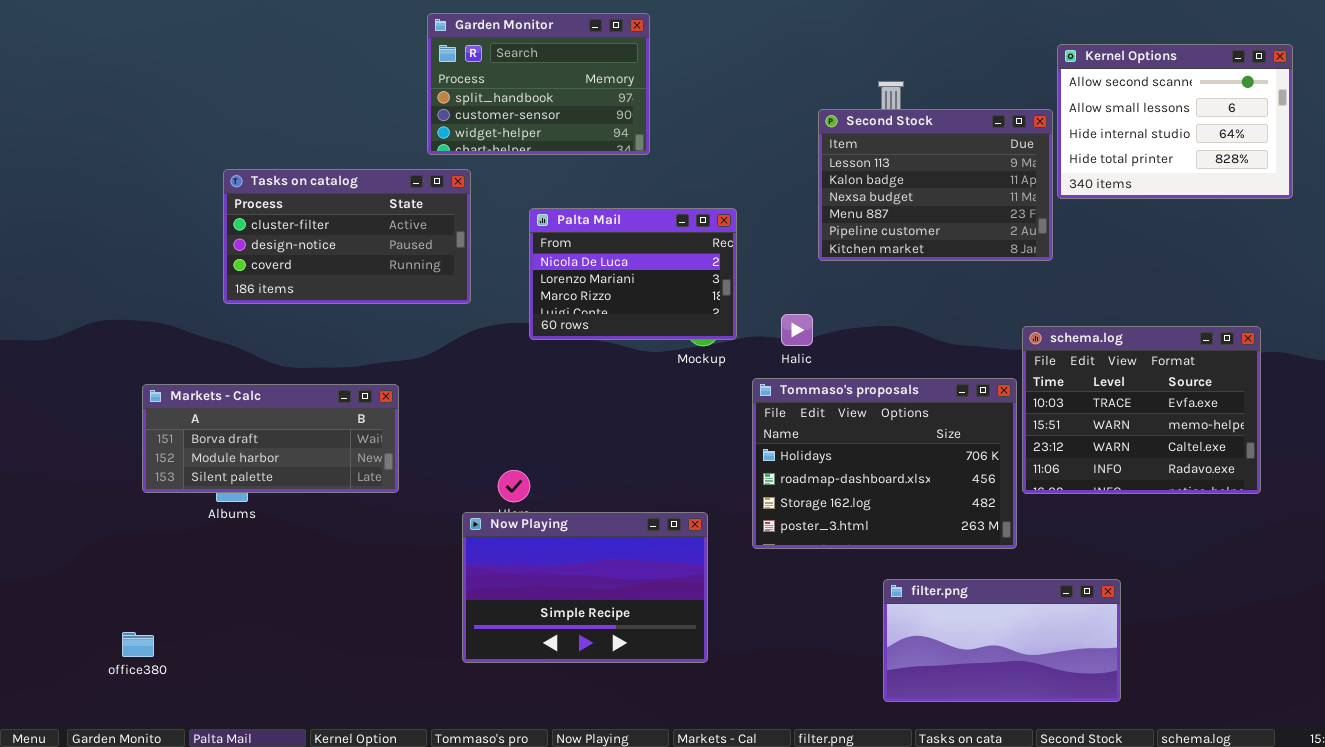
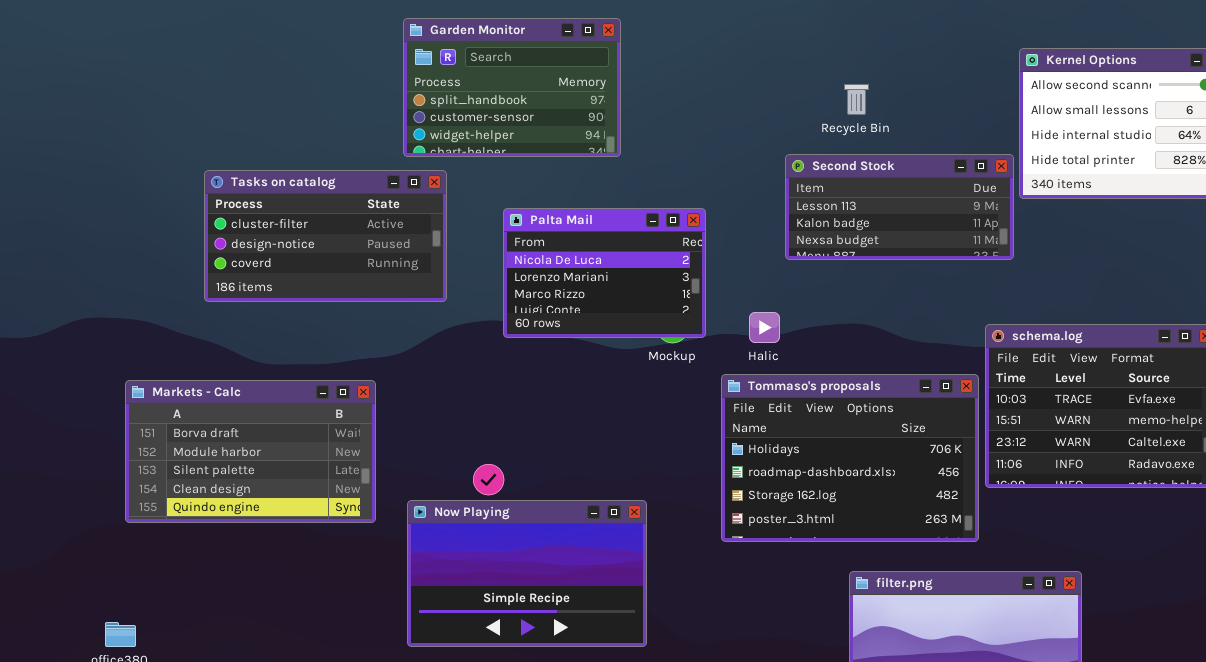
Second Stock: [818,109,1053,261] -> [785,154,1014,260], resized
Markets - Calc: [142,384,399,493] -> [125,380,376,523], resized
Now Playing: [462,512,708,663] -> [407,500,647,647], moved

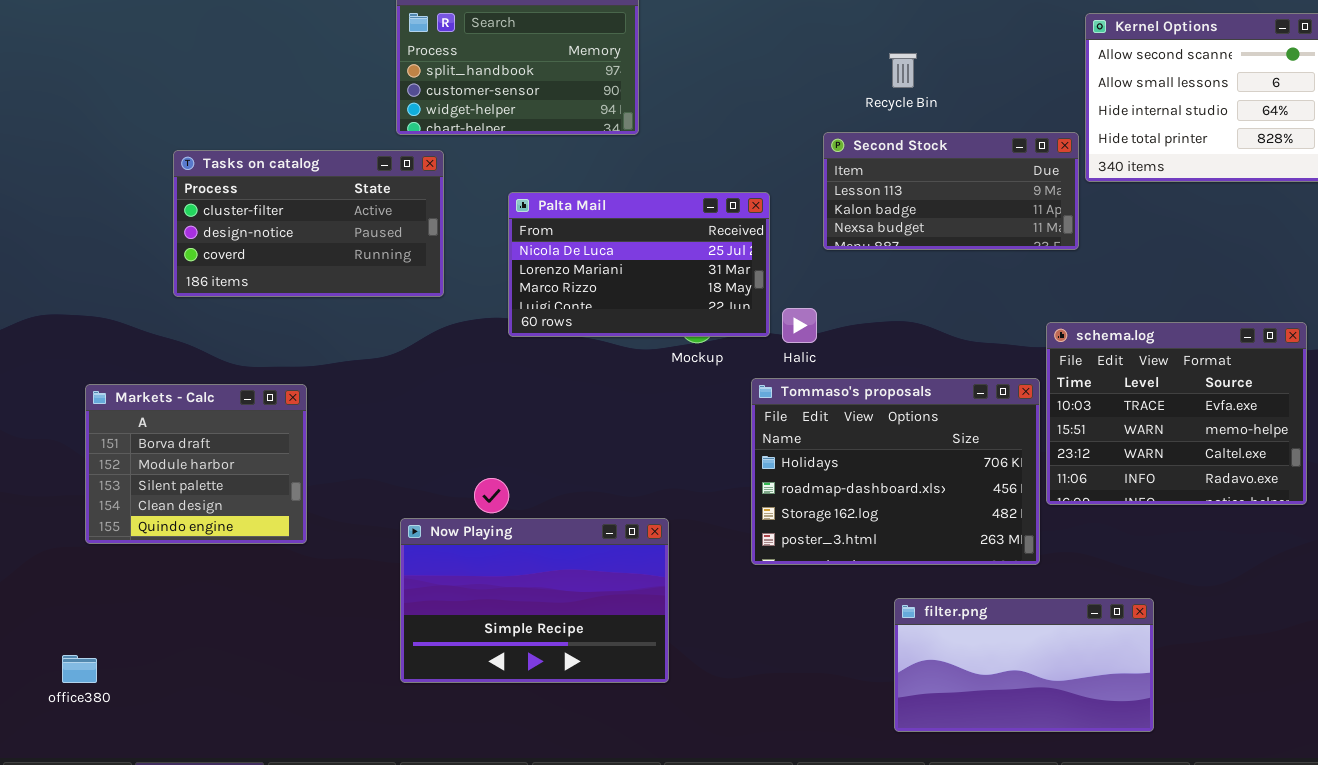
Palta Mail: [503,208,706,338] -> [508,192,770,337], resized
Markets - Calc: [125,380,376,523] -> [85,384,307,544], resized

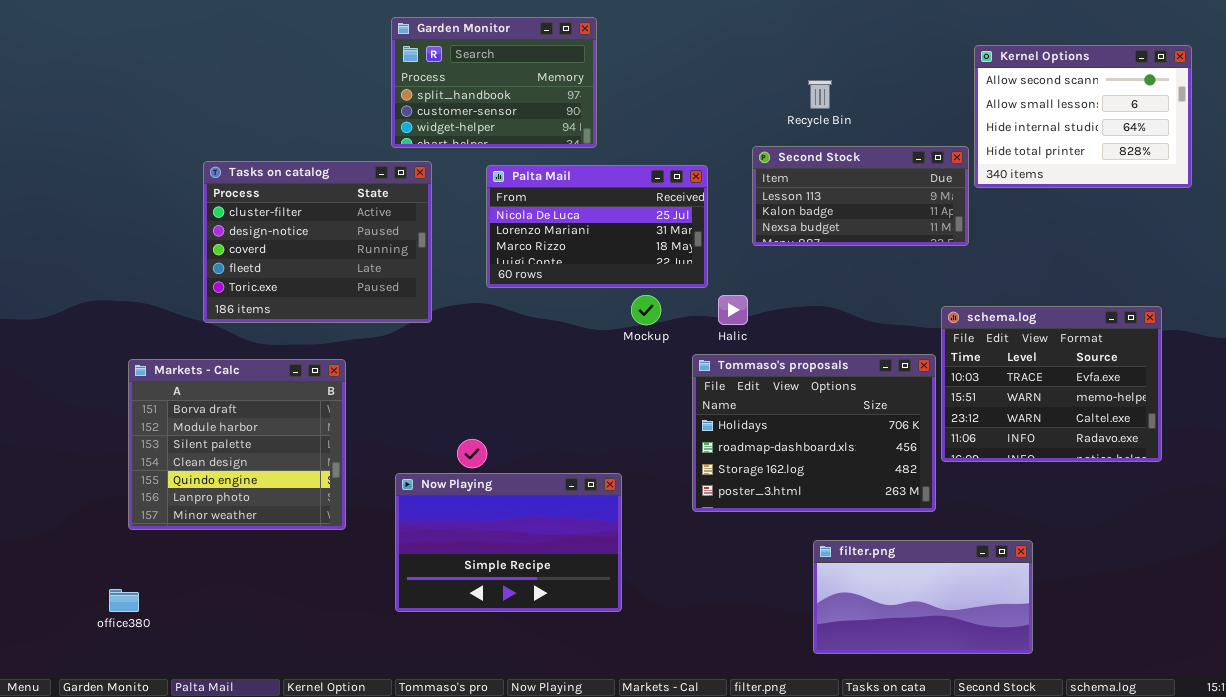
Tasks on catalog: [173,150,444,297] -> [203,161,432,323], resized
Palta Mail: [508,192,770,337] -> [486,165,708,288], moved
Markets - Calc: [85,384,307,544] -> [128,359,346,530], resized

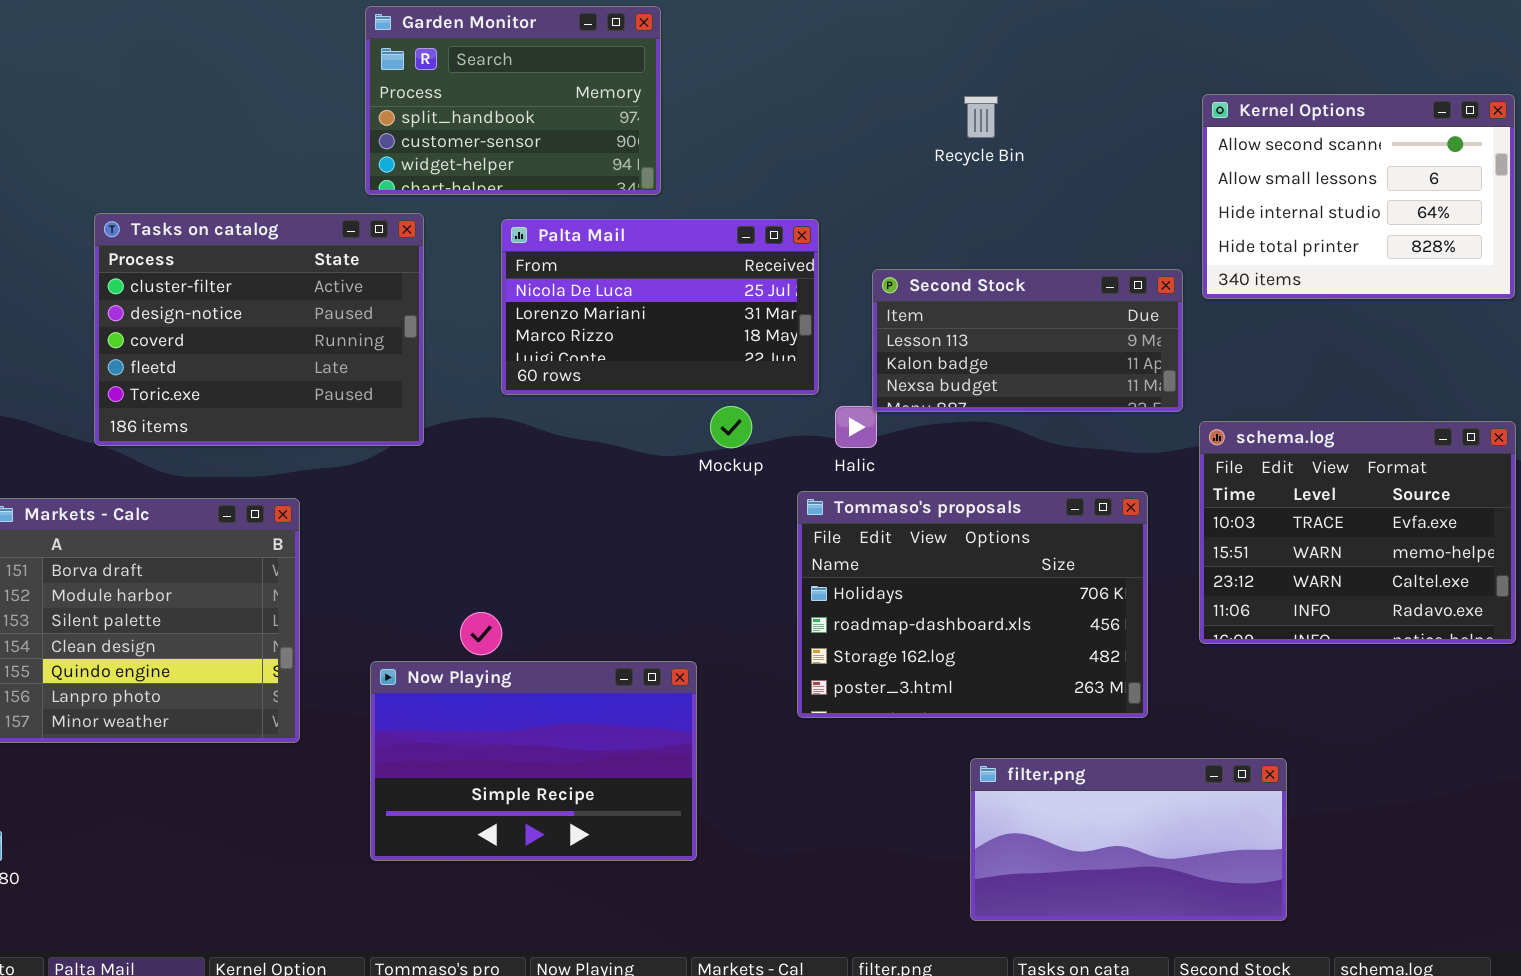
Kernel Options: [974,45,1192,188] -> [1202,94,1515,299], moved
Second Stock: [752,146,969,246] -> [872,269,1183,412], moved
schema.log: [941,306,1162,462] -> [1199,421,1516,644], moved

